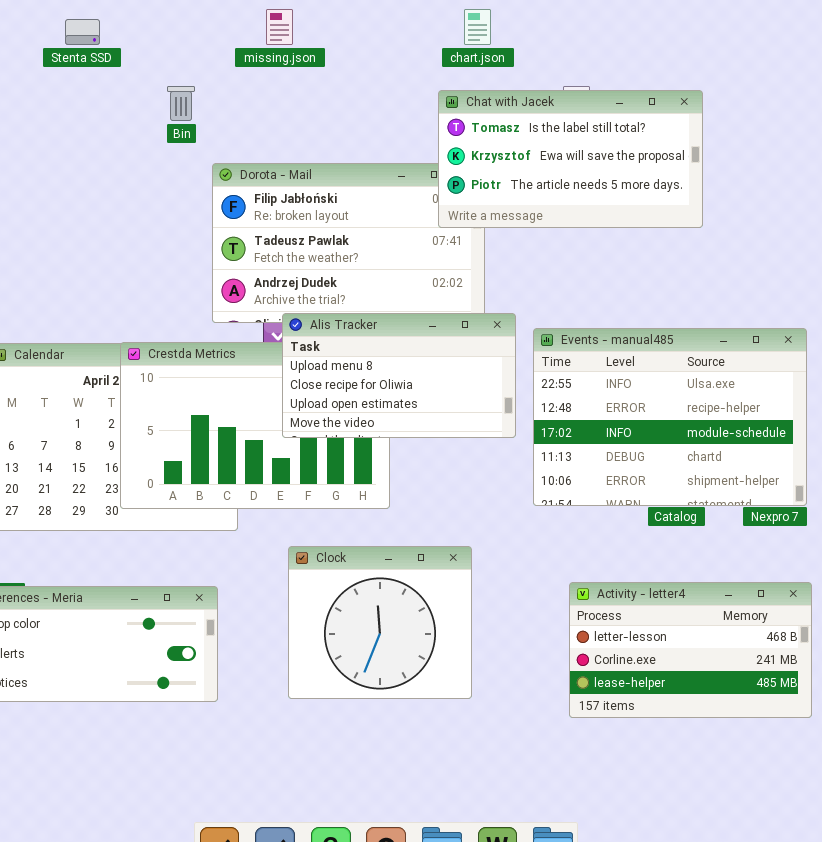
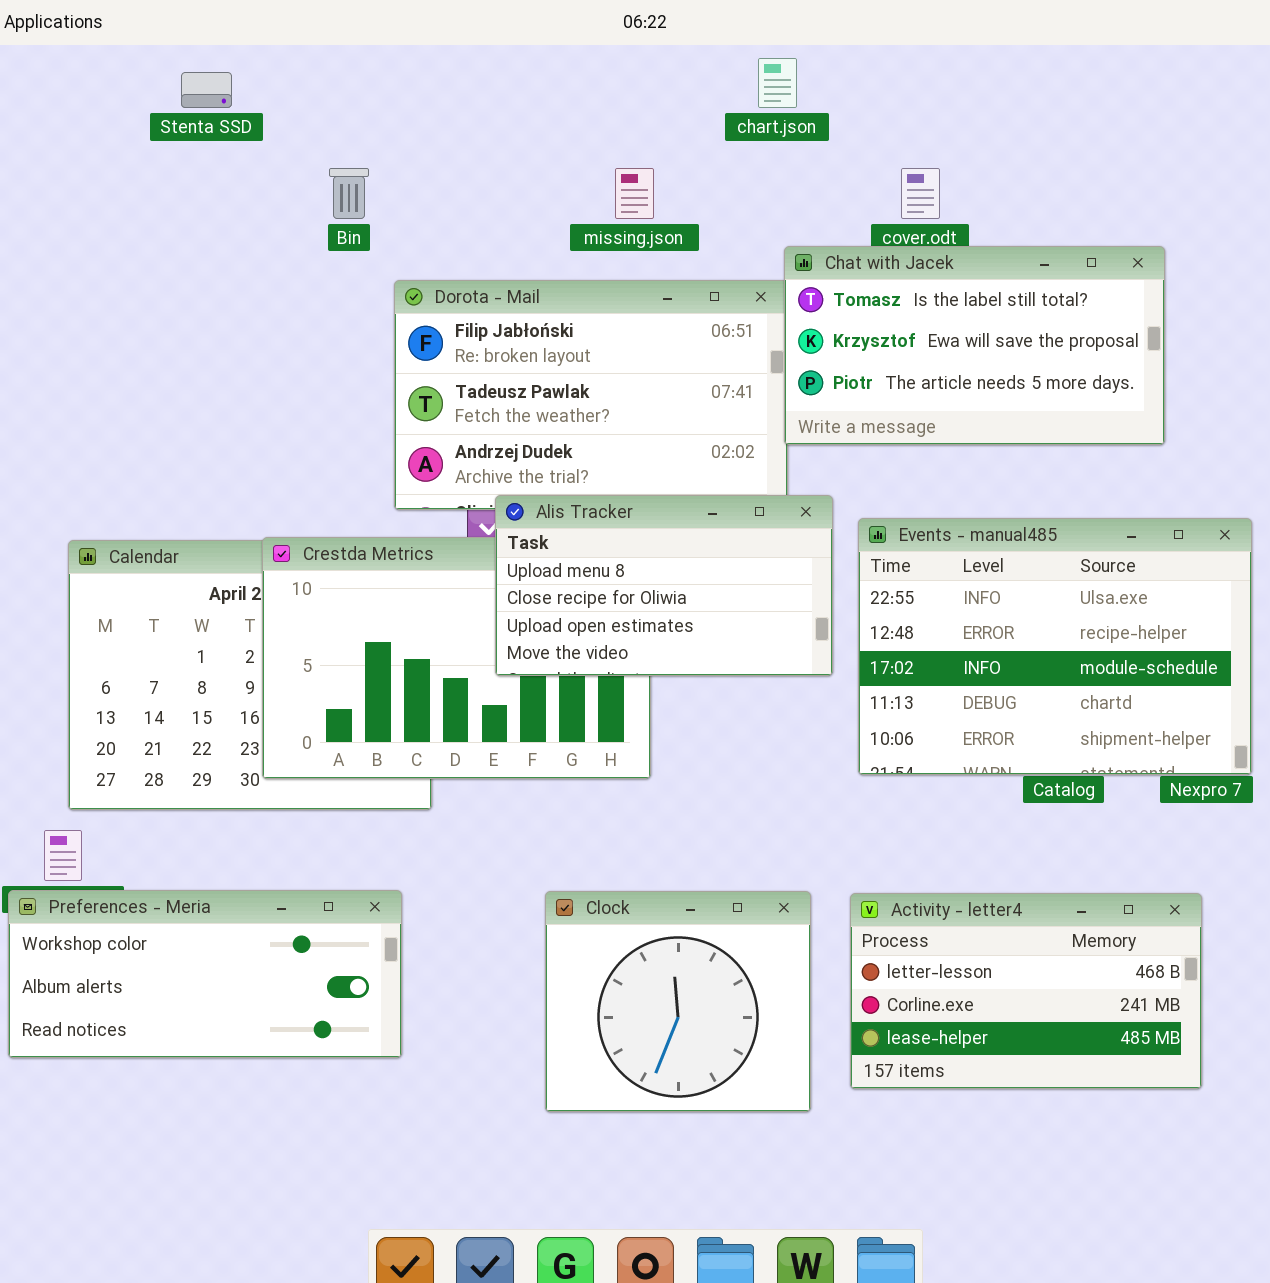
missing.json: [266,9,293,45] -> [615,168,654,219], moved
Chat with Jacek: [438,90,703,228] -> [784,246,1165,445], moved
Clock: [288,546,472,699] -> [545,891,811,1112], moved
Activity - letter4: [569,582,812,718] -> [850,893,1202,1089], moved

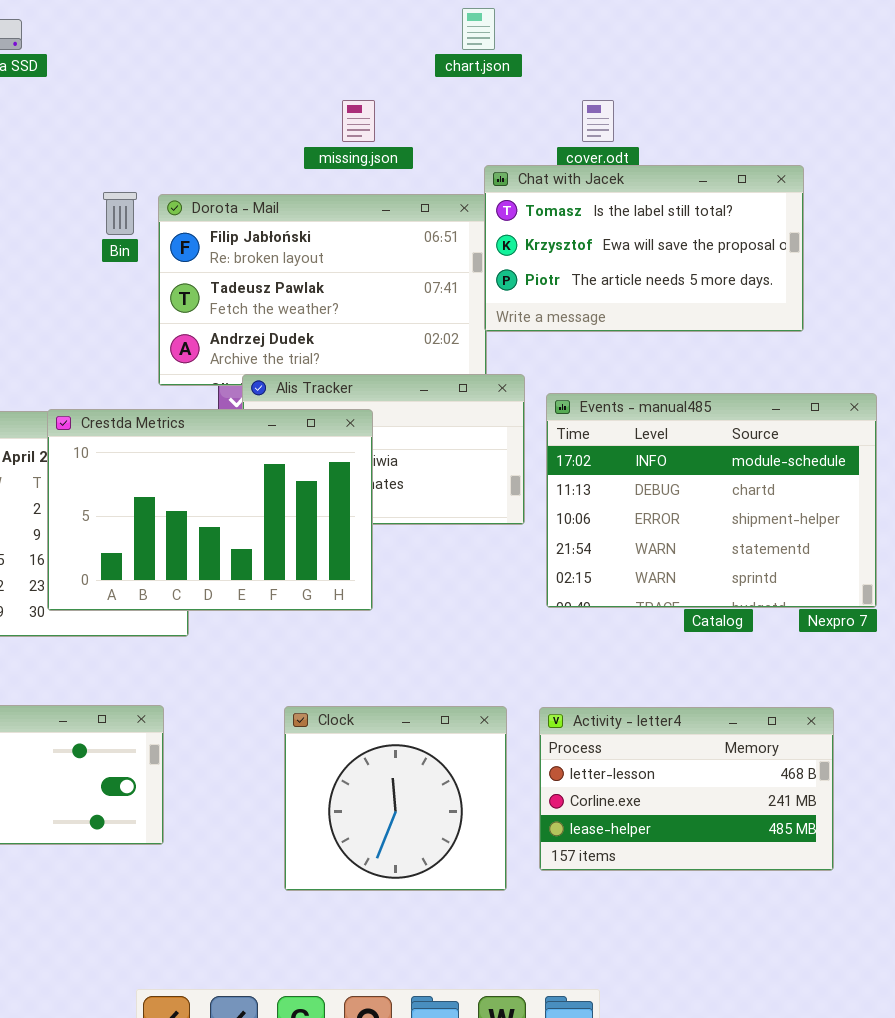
Bin: [329,168,369,219] -> [103,192,137,235], moved
Events - manual485: [858,518,1252,775] -> [546,393,877,608], scrolled down 2 rows
Crestda Metrics: [262,537,651,779] -> [47,409,373,611], raised

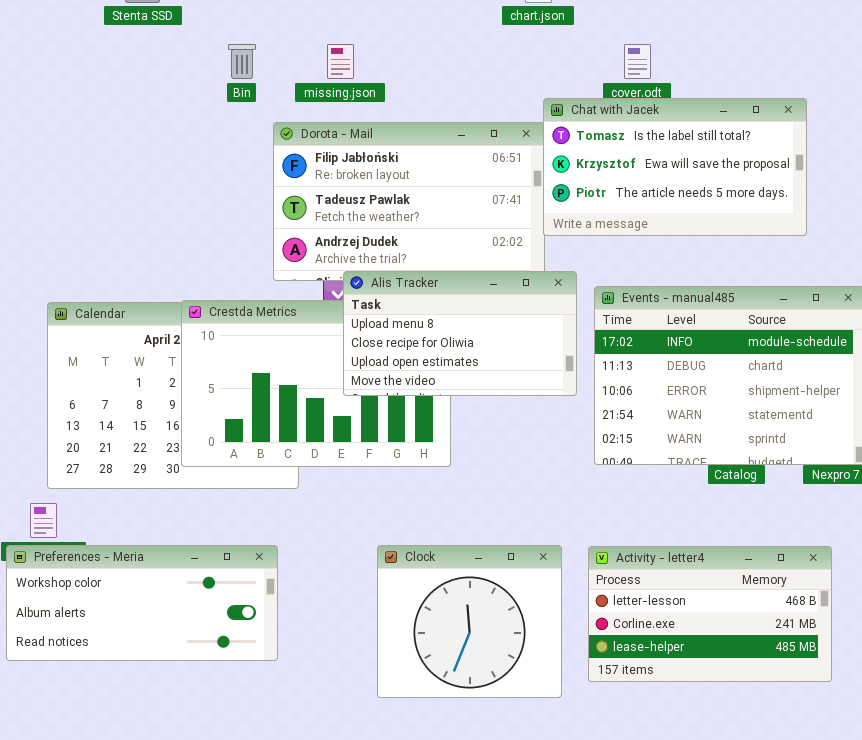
missing.json: [342,100,375,142] -> [327,44,354,79], moved
Bin: [103,192,137,235] -> [228,44,256,79], moved
Alis Tracker: [242,374,525,525] -> [343,271,577,396], raised

